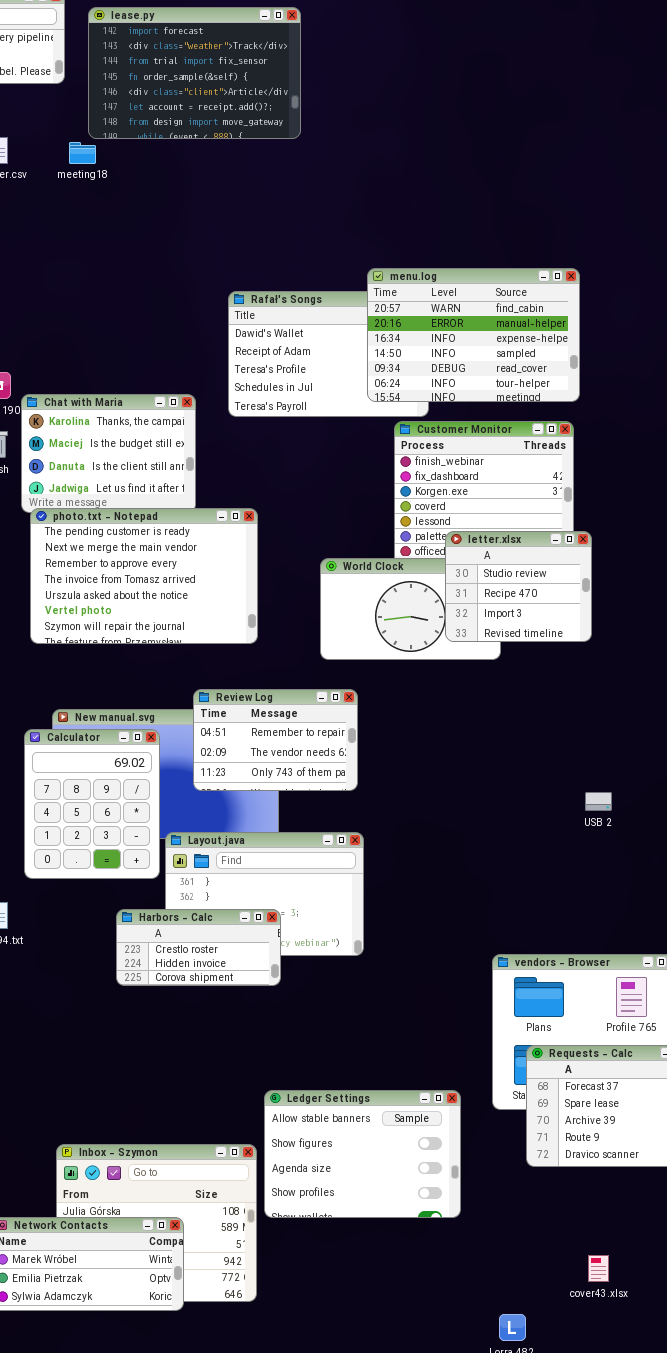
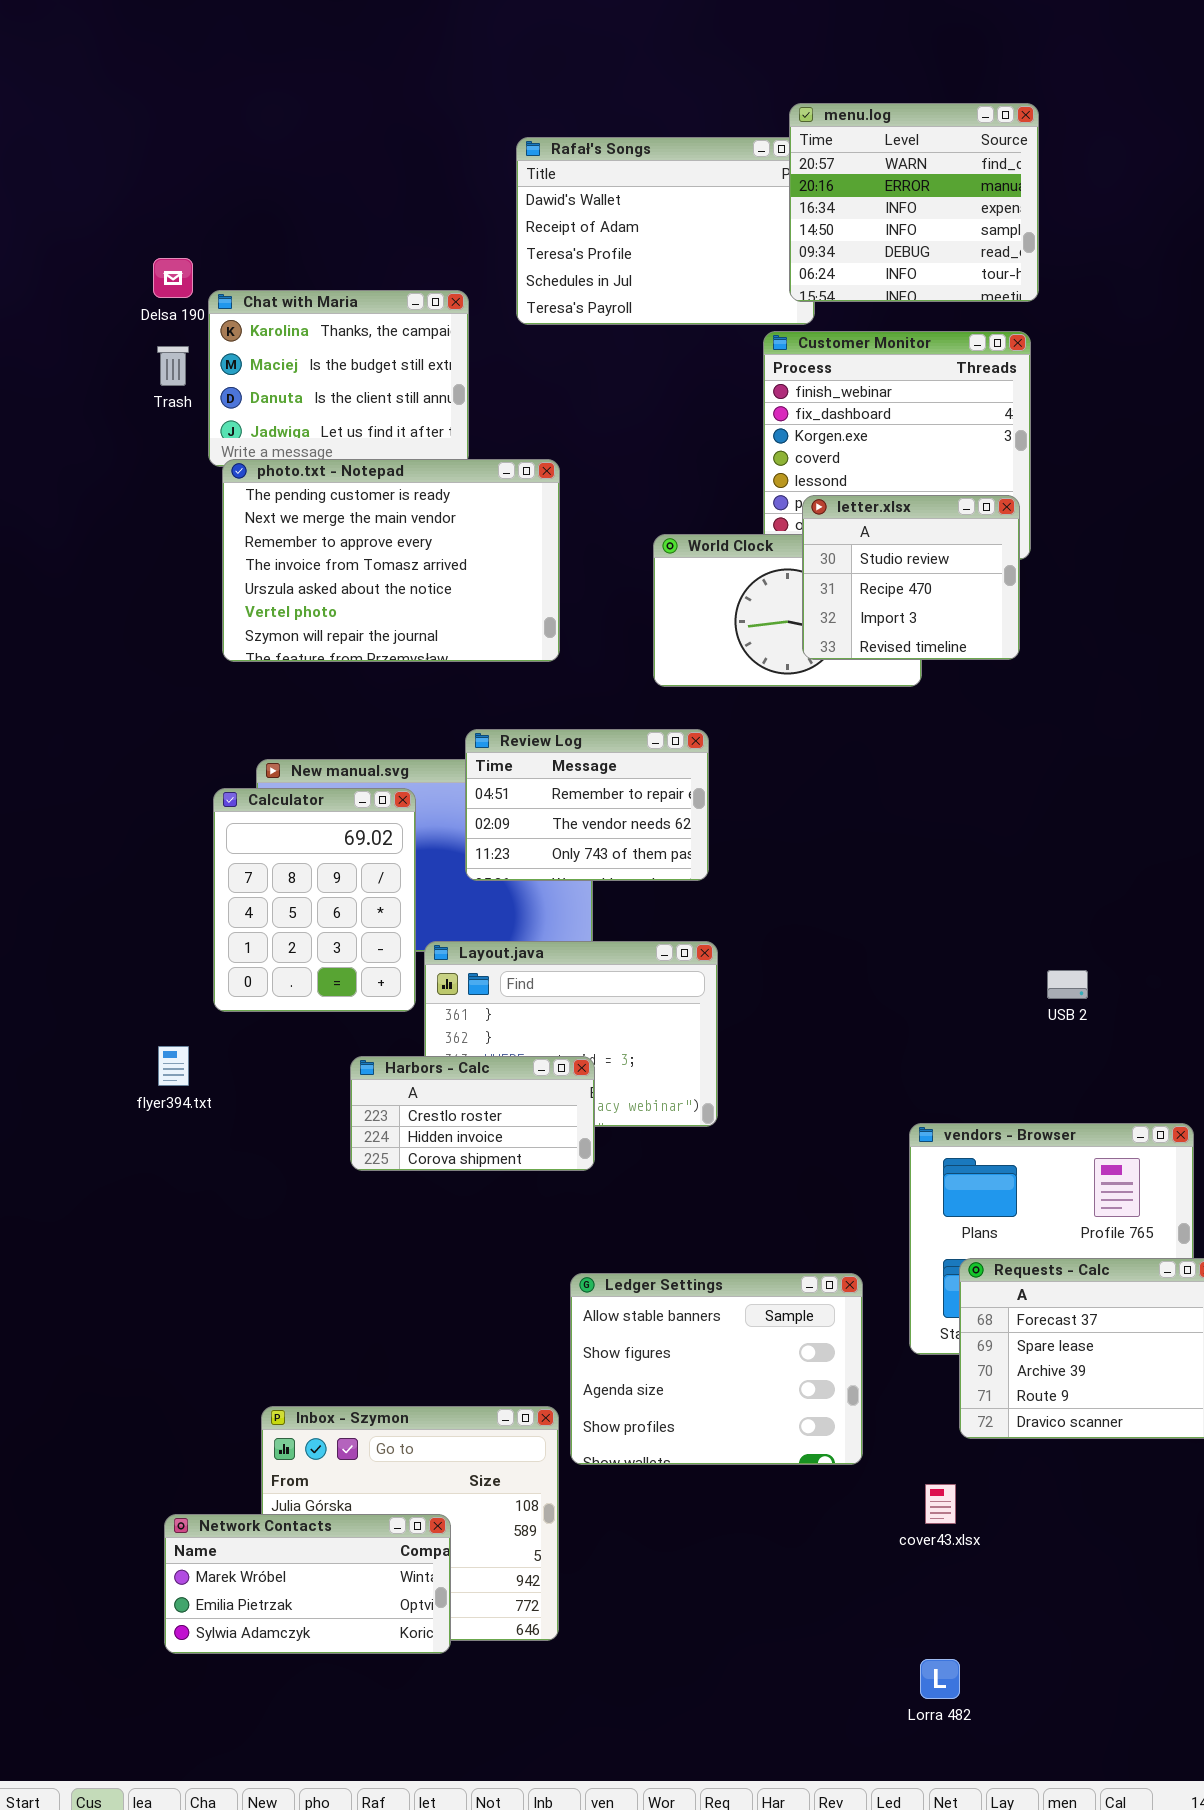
menu.log: [367,268,580,402] -> [789,103,1039,302], resized
letter.xlsx: [445,531,592,642] -> [802,495,1020,660], moved
USB 2: [585,792,612,811] -> [1047,970,1088,999], moved
Ledger Settings: [264,1090,461,1218] -> [570,1273,863,1465], moved
cover43.xlsx: [588,1255,609,1282] -> [925,1484,956,1524], moved

